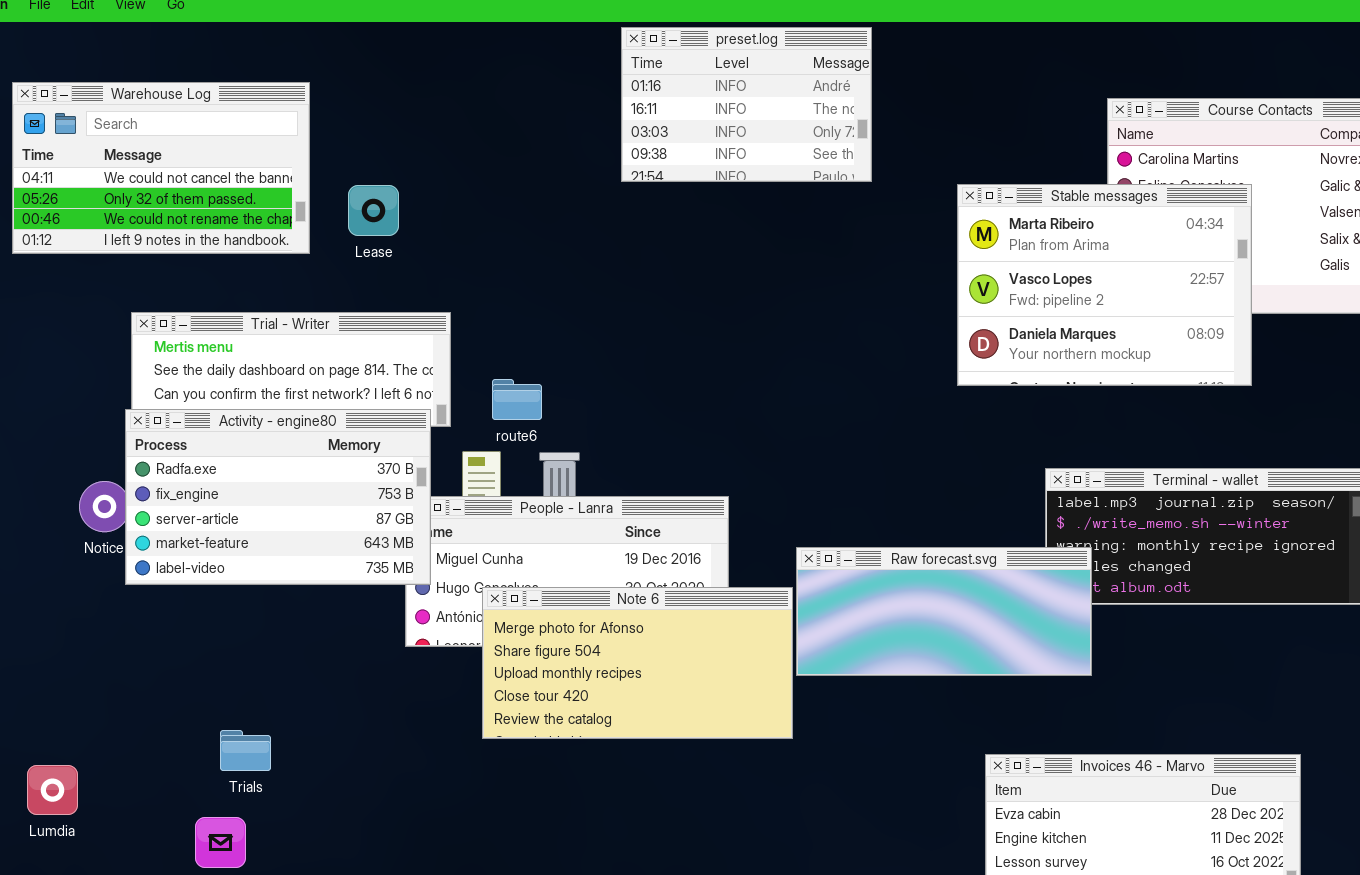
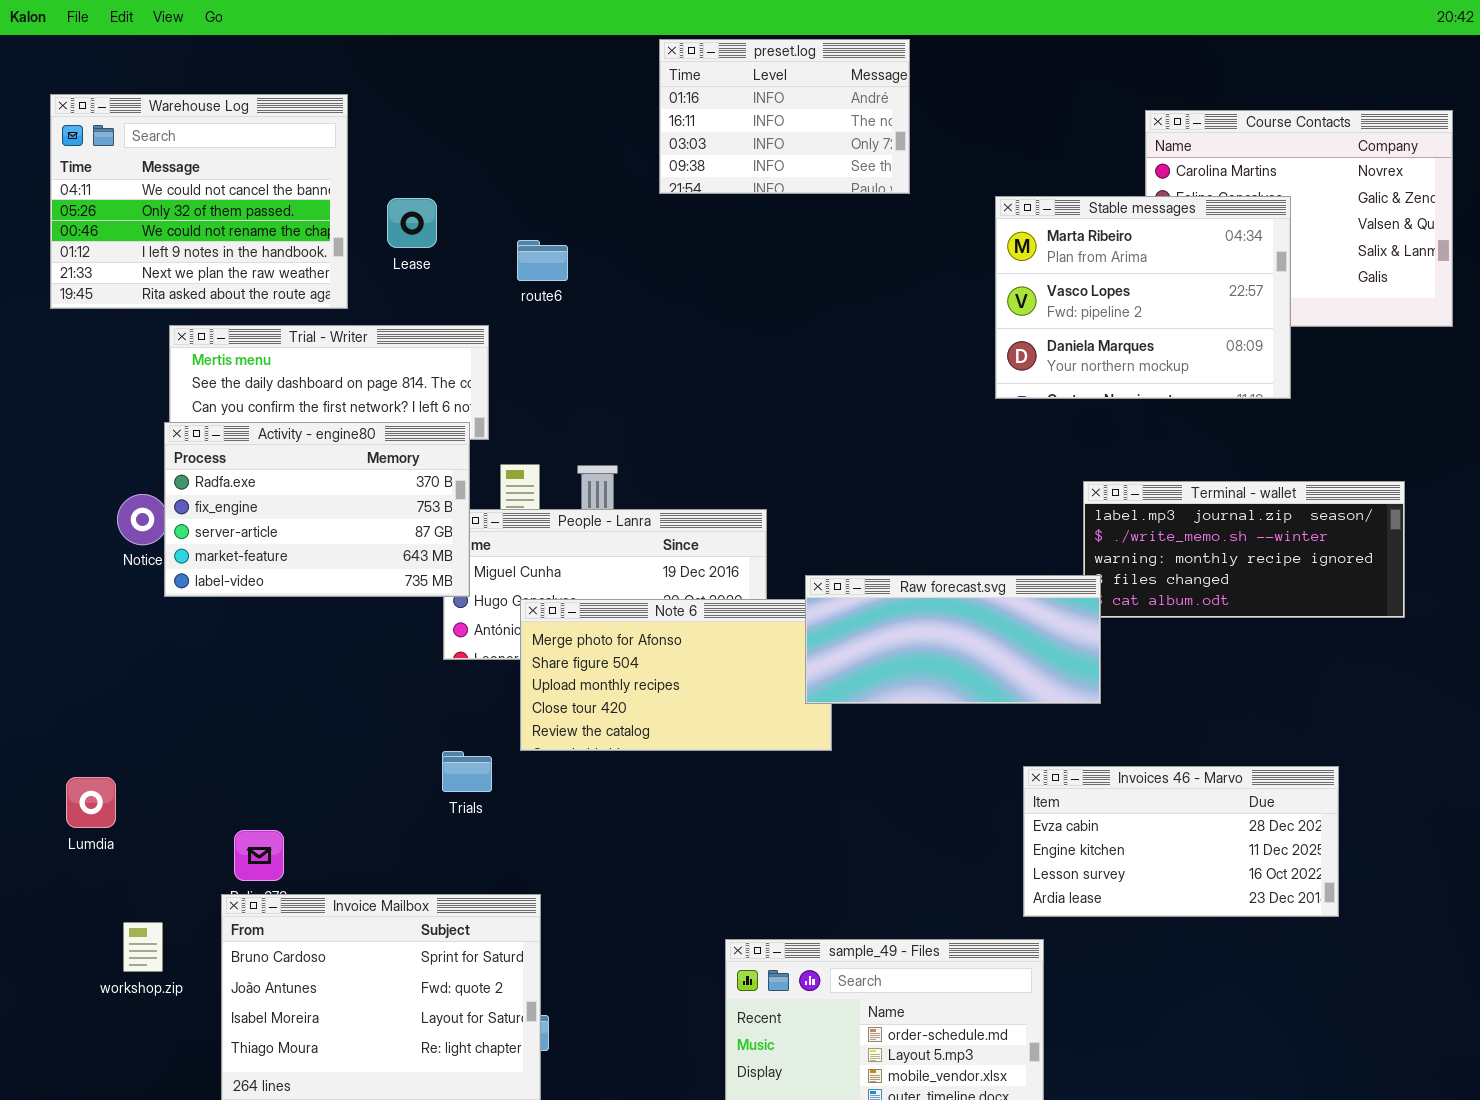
Warehouse Log: [12,82,310,254] -> [50,94,348,309], resized
route6: [492,379,542,420] -> [517,240,568,281], moved
Raw forecast.svg: [796,547,1092,676] -> [805,575,1101,704], moved
Trials: [220,730,271,771] -> [442,751,492,792], moved

